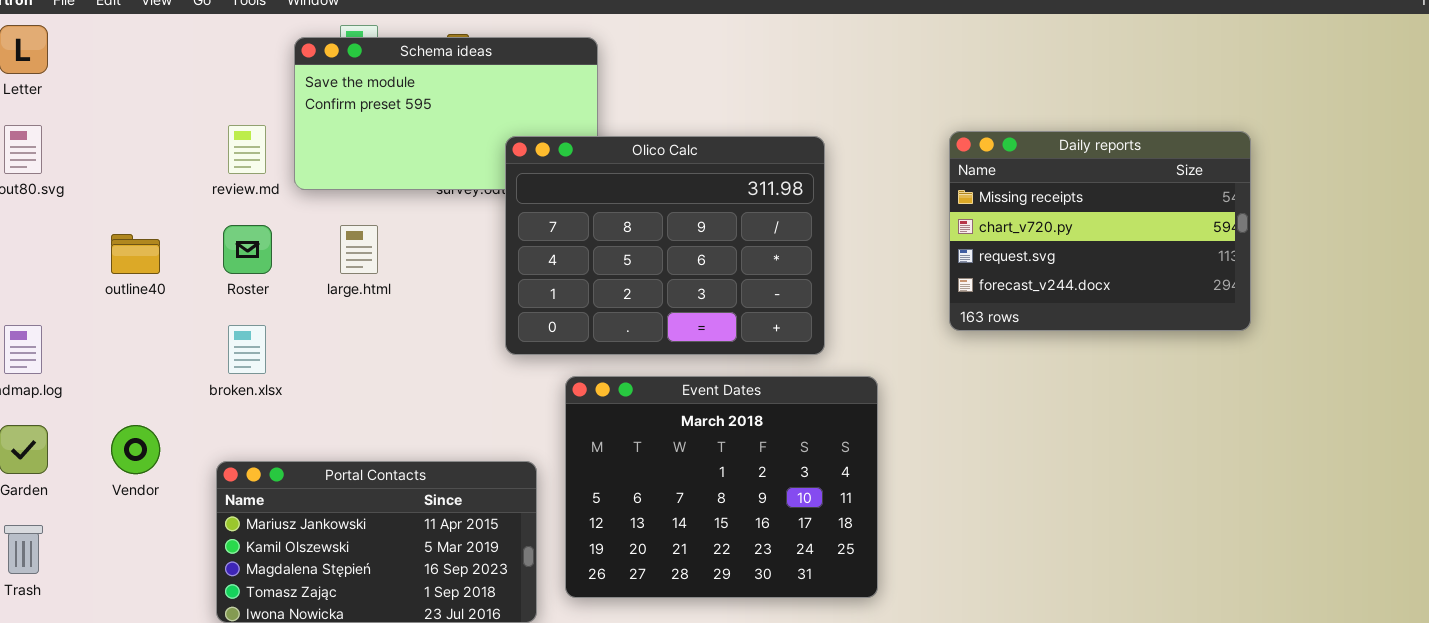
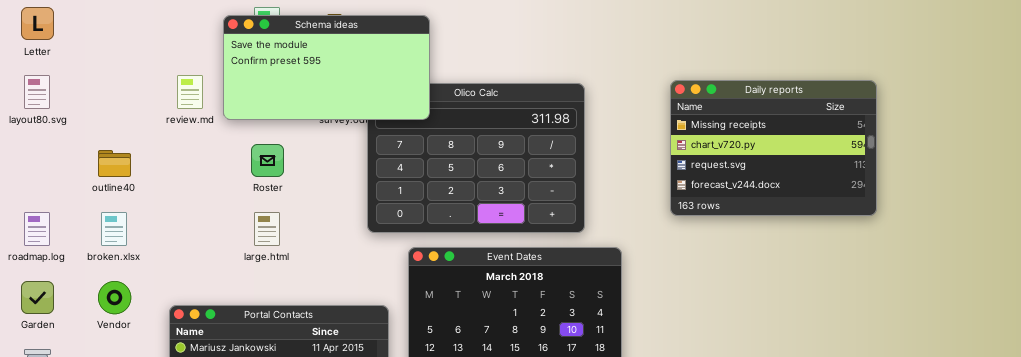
Schema ideas: [294,37,598,190] -> [223,15,430,120], raised
Roster: [223,225,272,274] -> [251,144,284,177], moved
large.html: [340,225,378,274] -> [254,212,280,246], moved
broken.xlsx: [228,325,266,374] -> [101,212,127,246], moved

